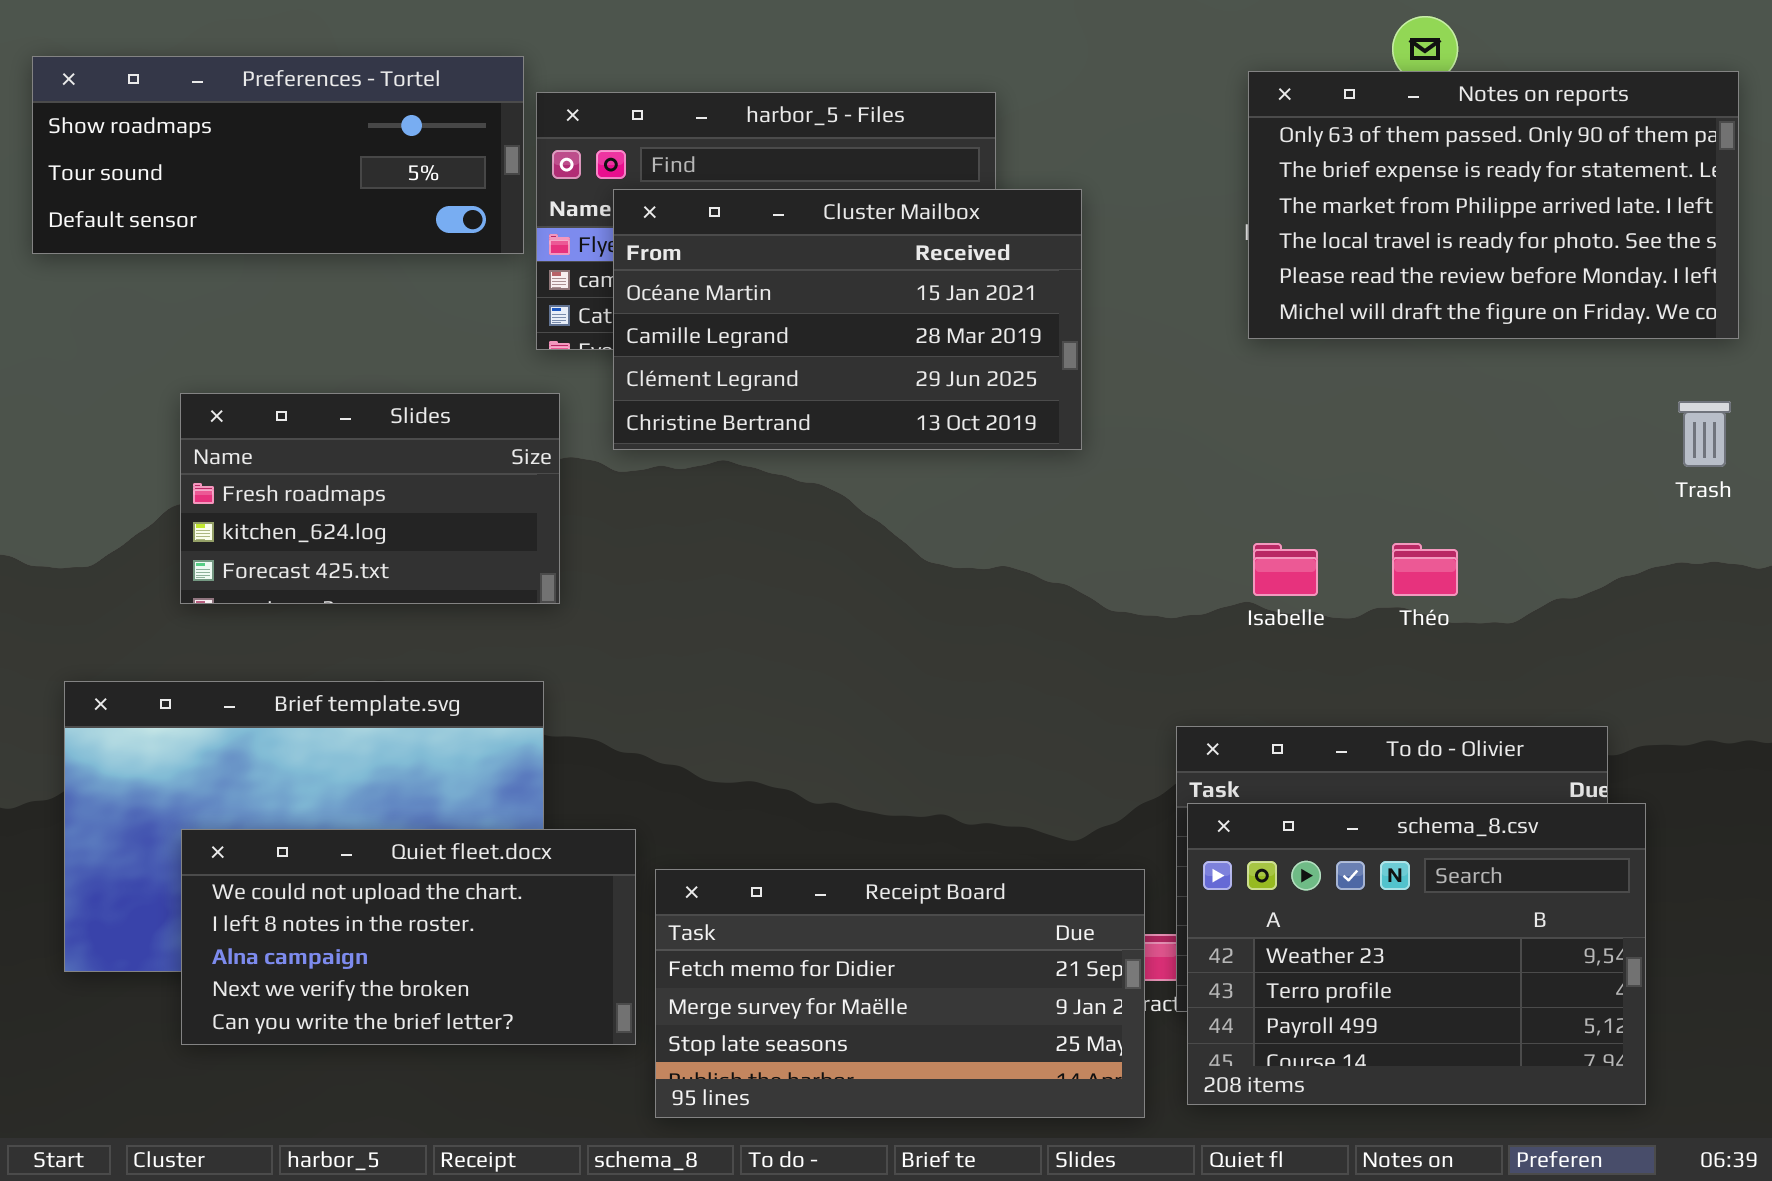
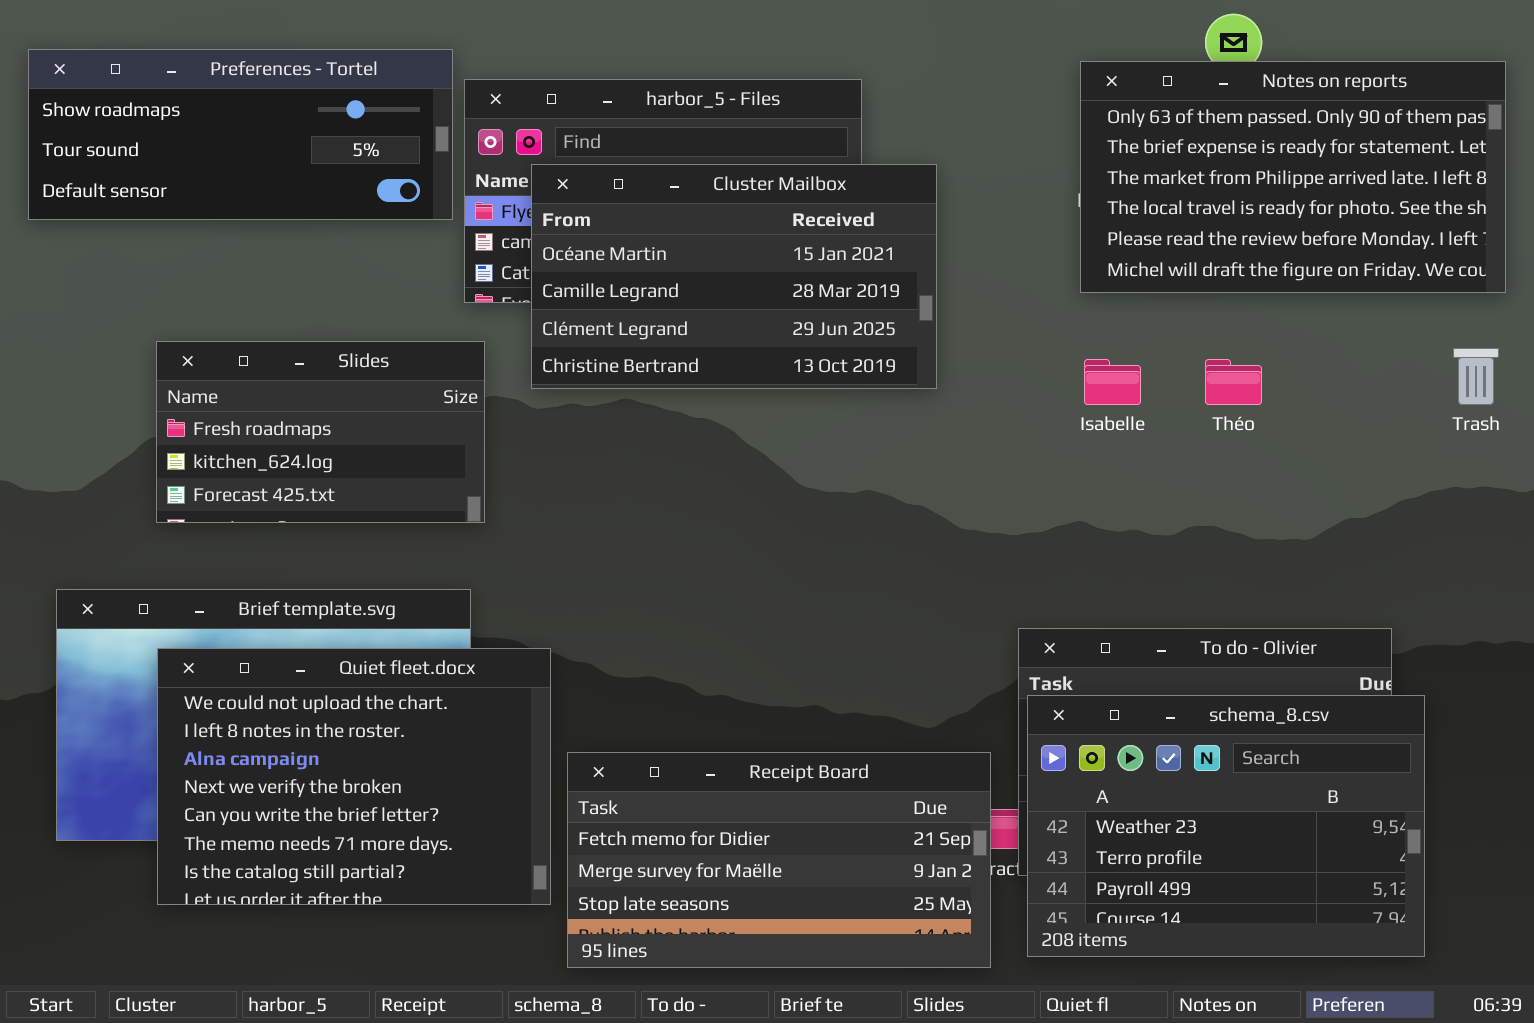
Isabelle: [1253,543,1318,596] -> [1084,359,1141,405], moved
Théo: [1392,543,1458,596] -> [1205,359,1262,405], moved
Quiet fleet.docx: [181,829,636,1045] -> [157,648,551,905], resized

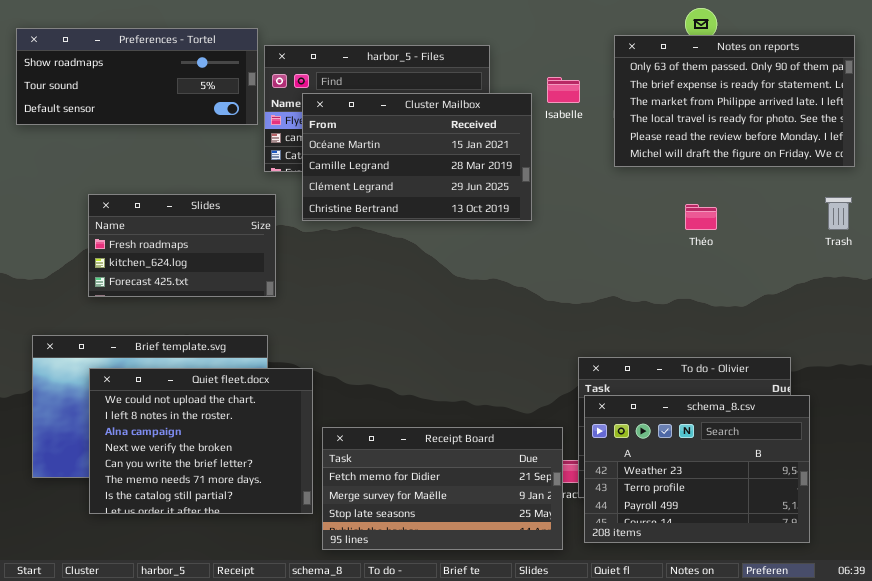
Isabelle: [1084,359,1141,405] -> [547,77,580,103], moved

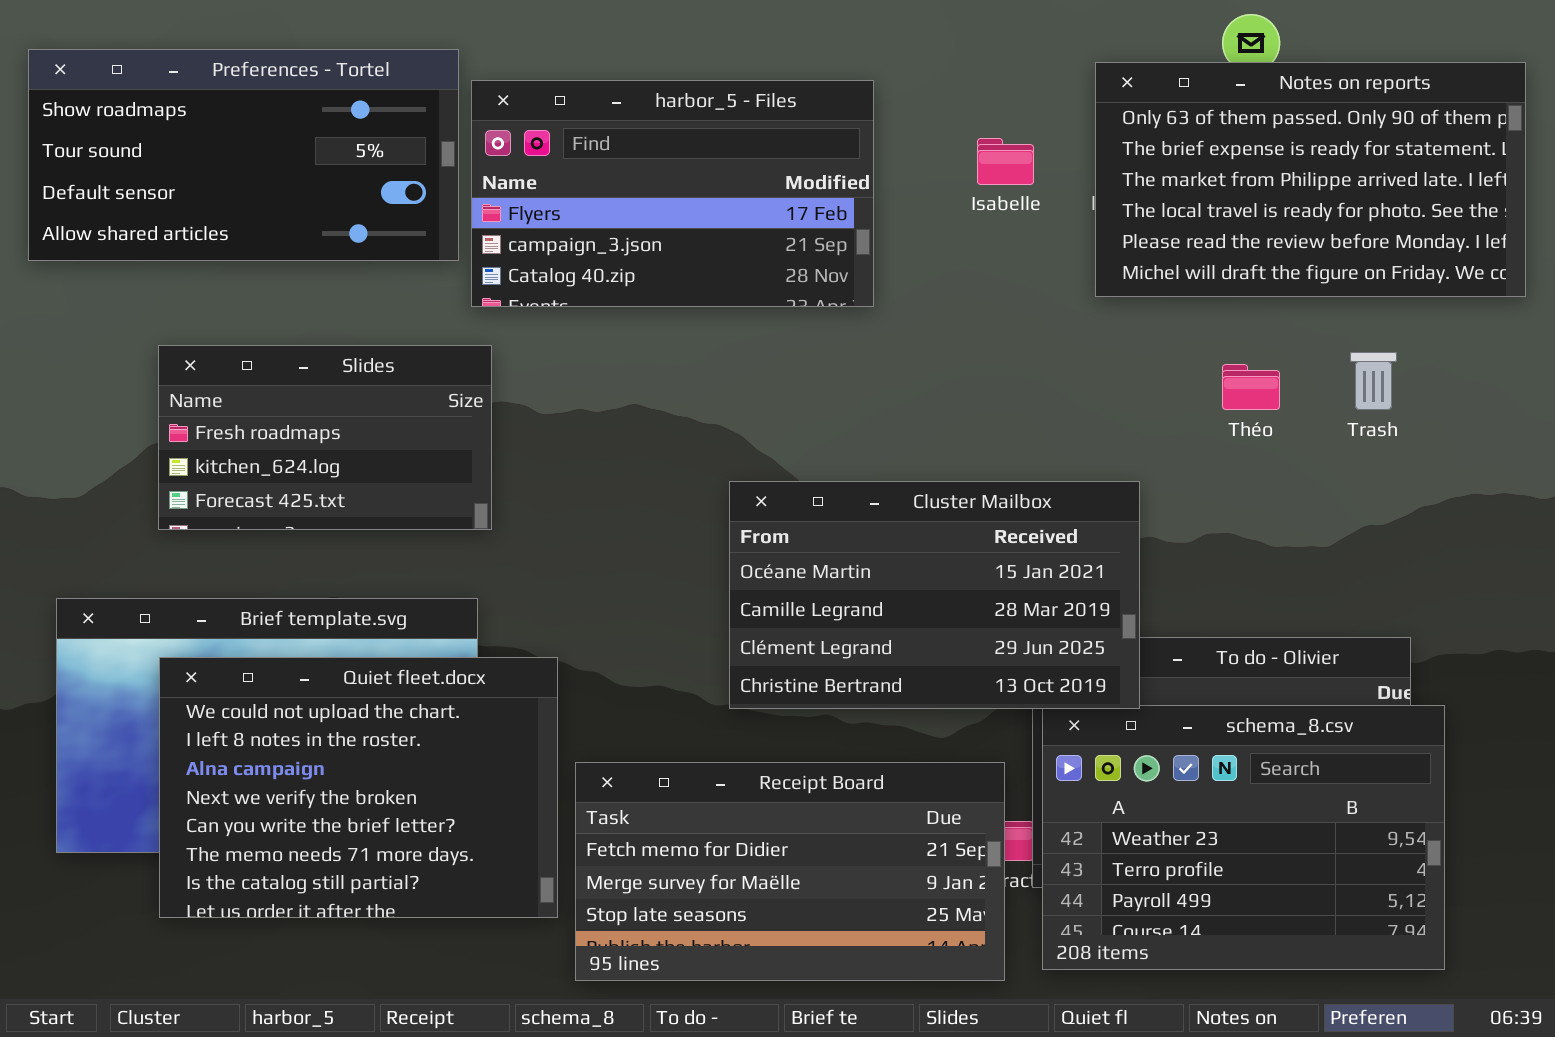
Preferences - Tortel: [16,28,258,125] -> [28,49,459,261], resized
Cluster Mailbox: [302,93,532,221] -> [729,481,1140,709], moved
Trash: [825,197,852,230] -> [1350,352,1397,410], moved

